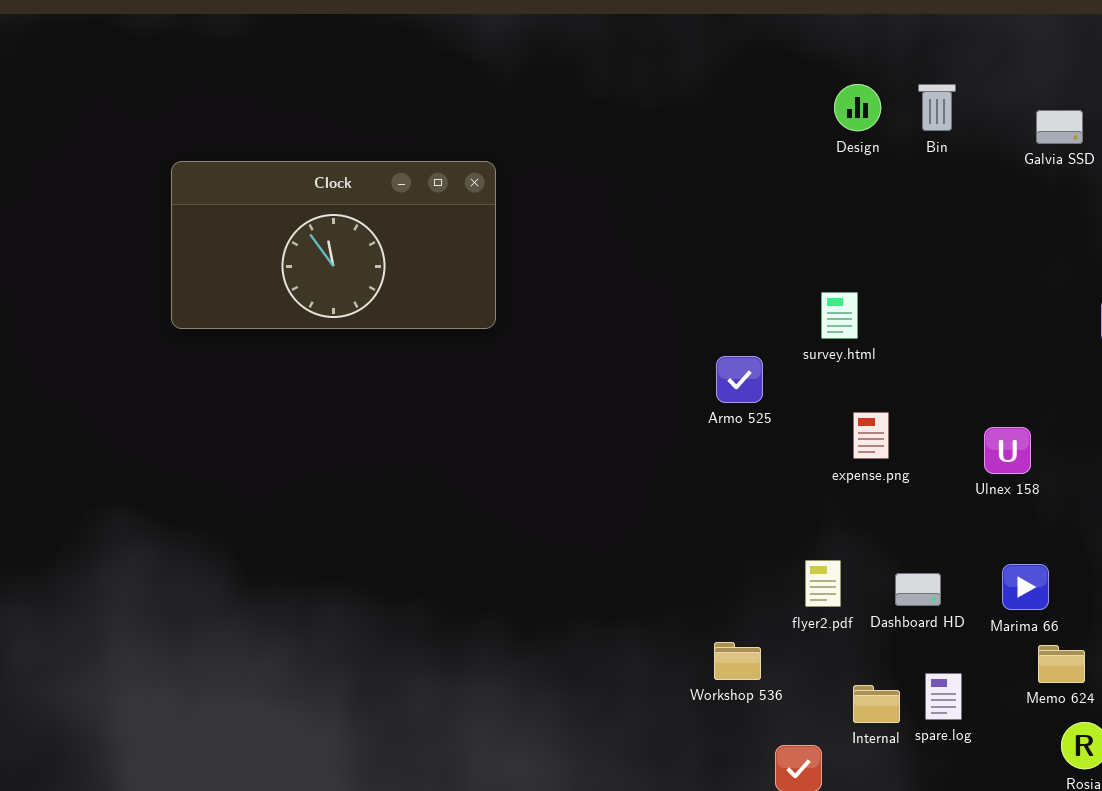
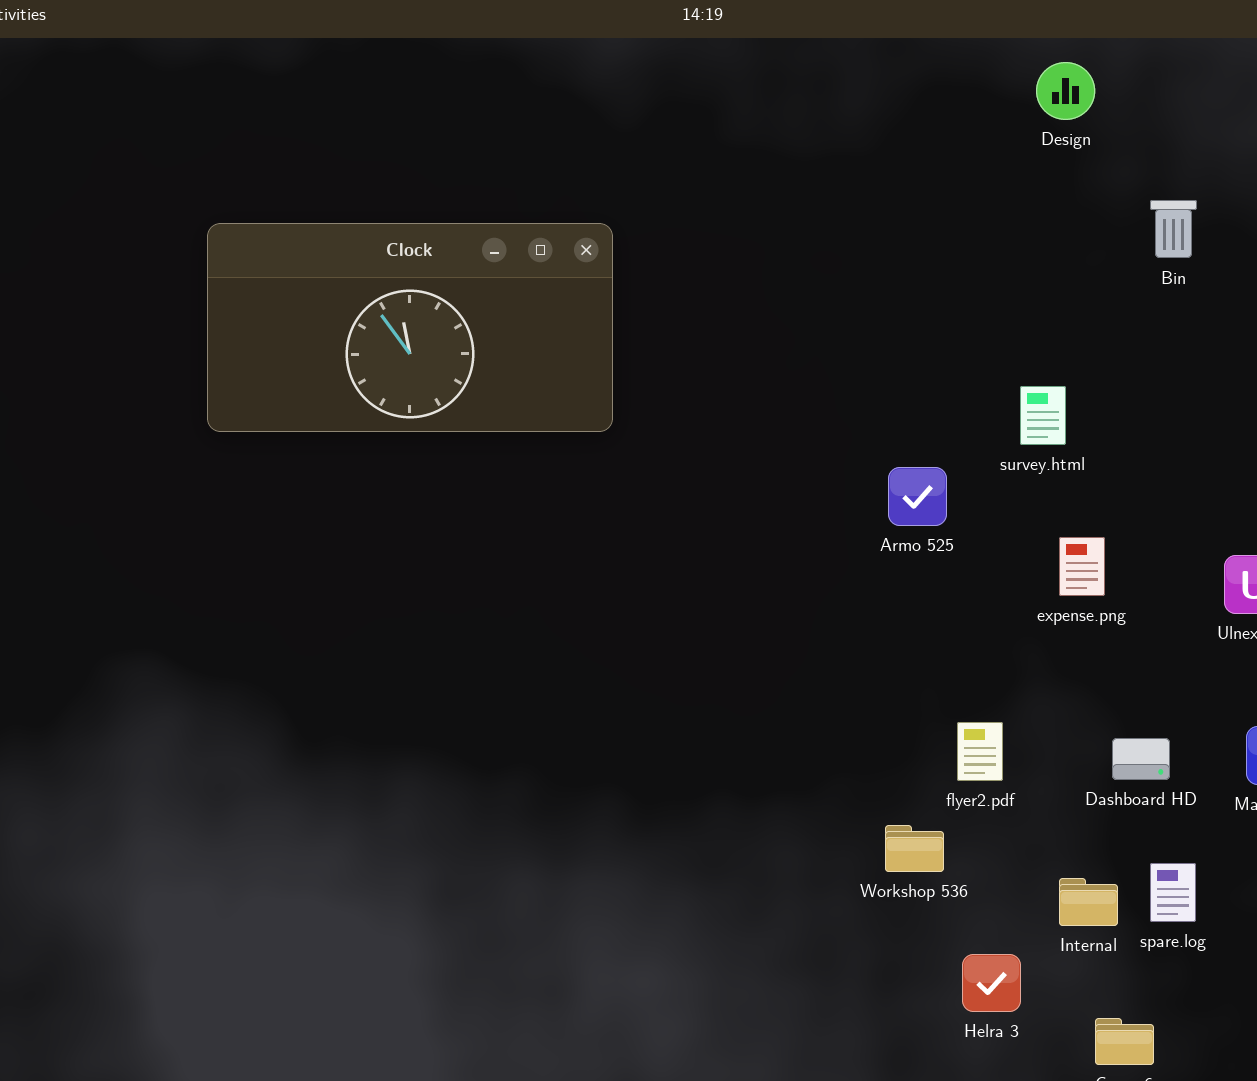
Design: [834,84,881,131] -> [1036,62,1095,120], moved
Bin: [918,84,956,131] -> [1150,200,1197,258], moved
flyer2.pdf: [805,560,841,607] -> [957,722,1003,781], moved

